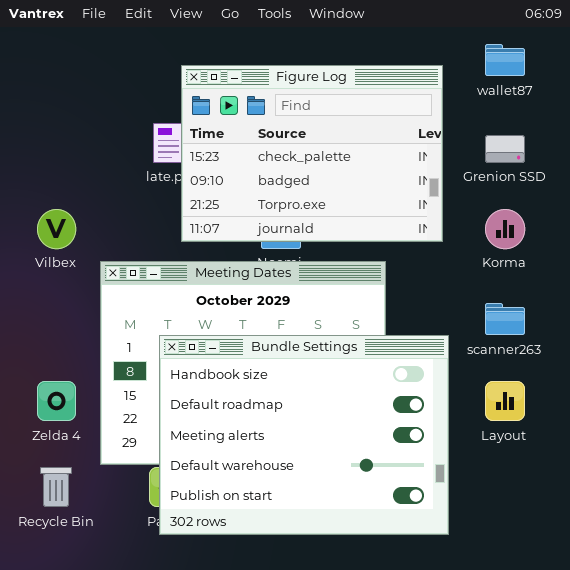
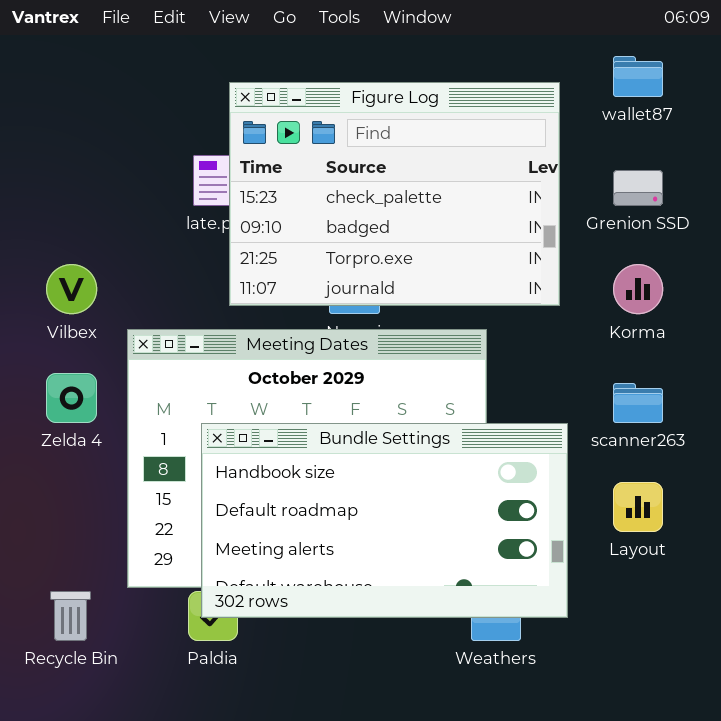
Bundle Settings: [159,335,449,535] -> [201,423,568,618], resized
Zelda 4: [37,381,76,421] -> [46,373,97,423], moved

